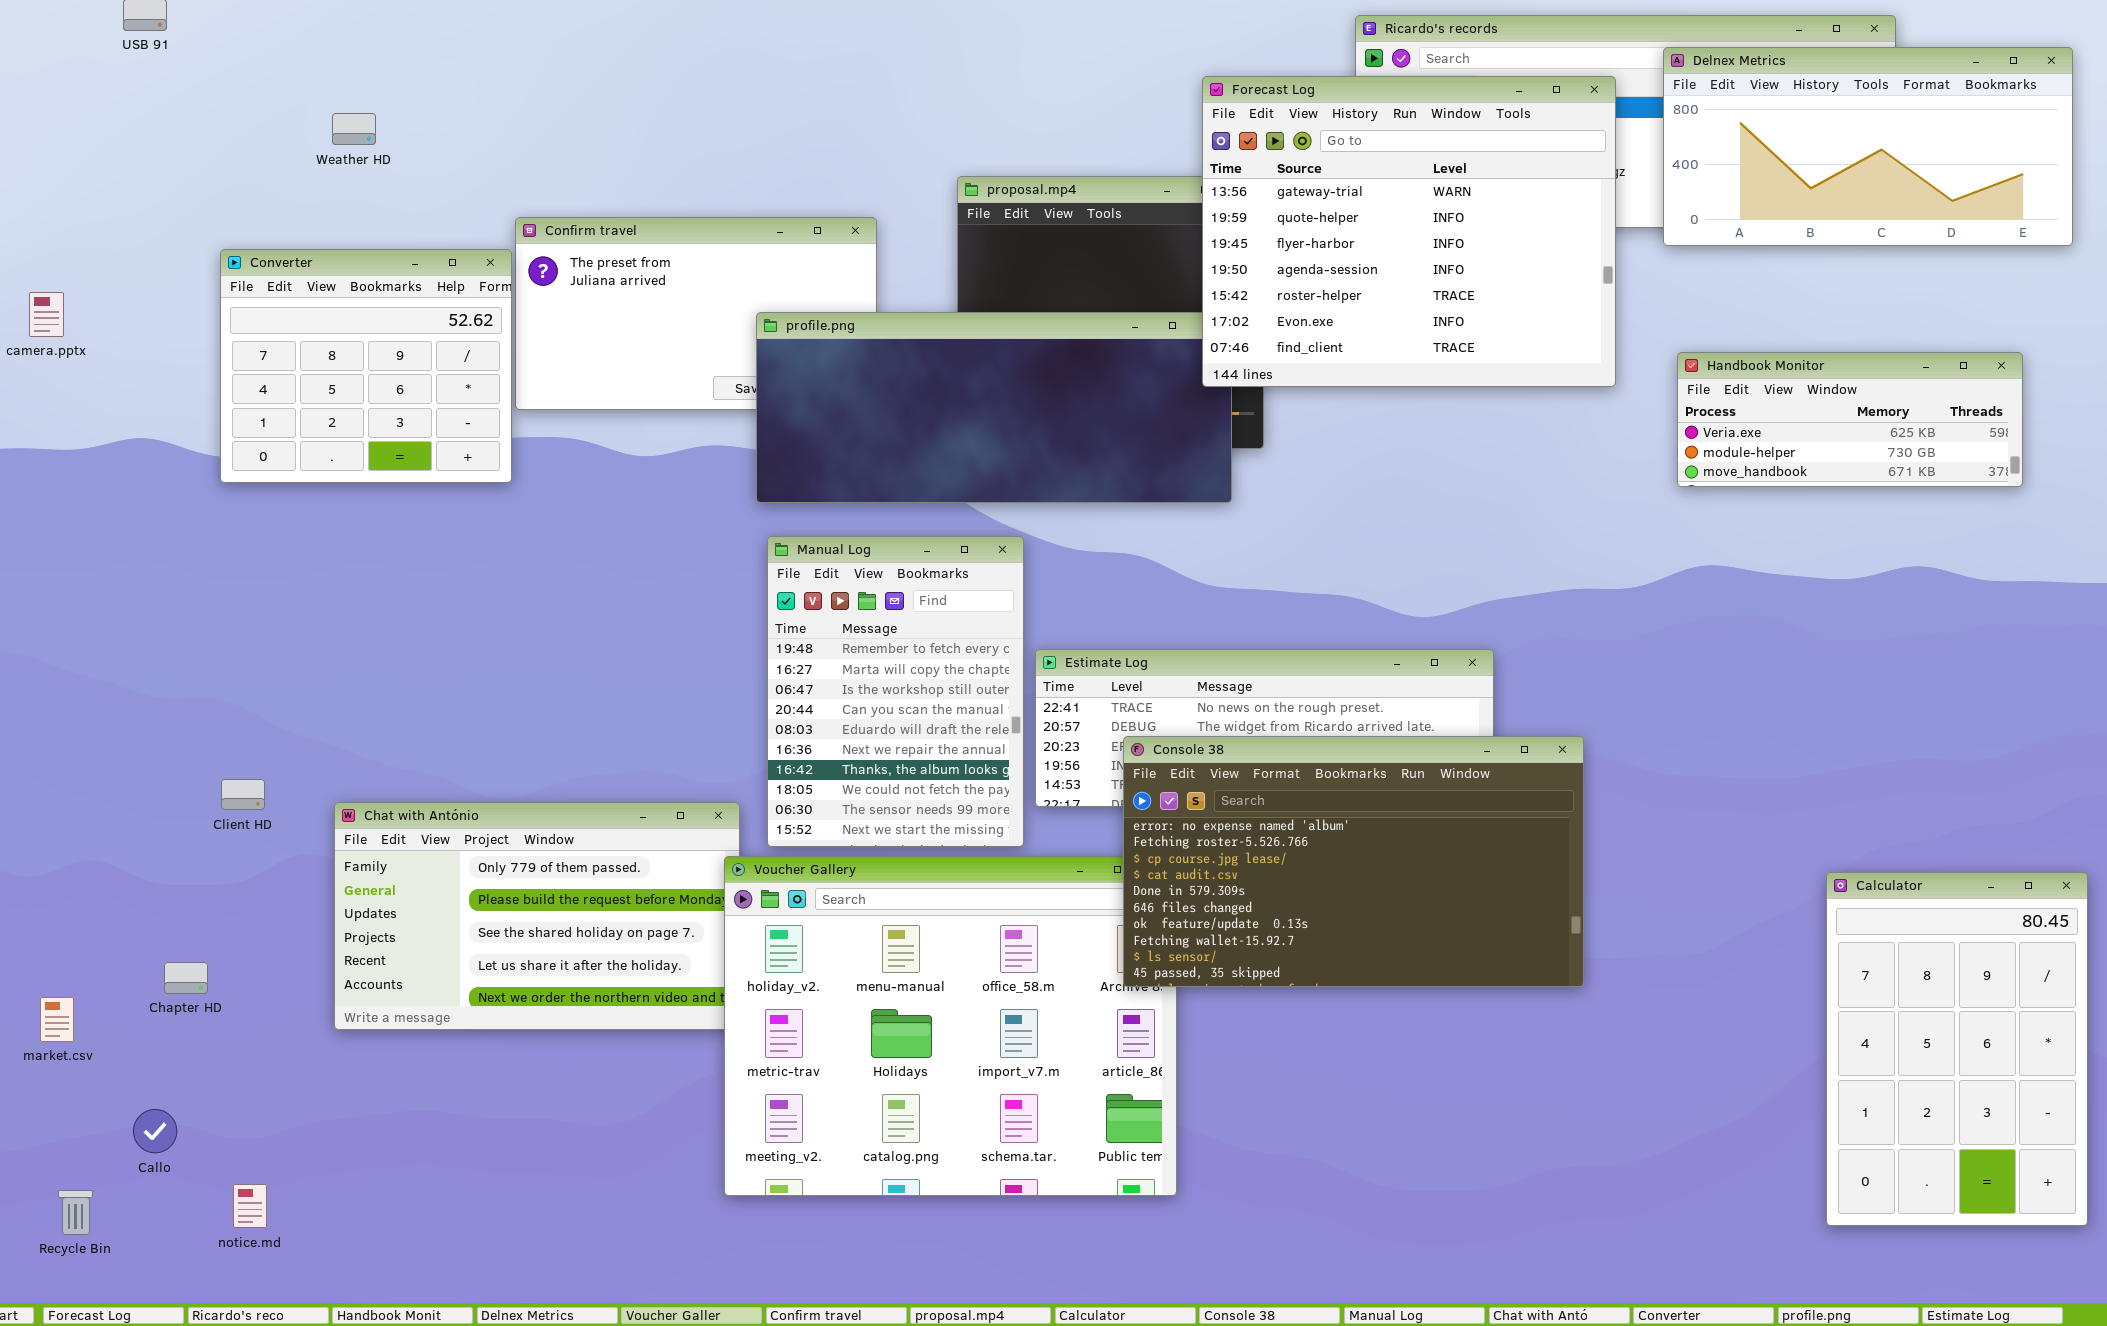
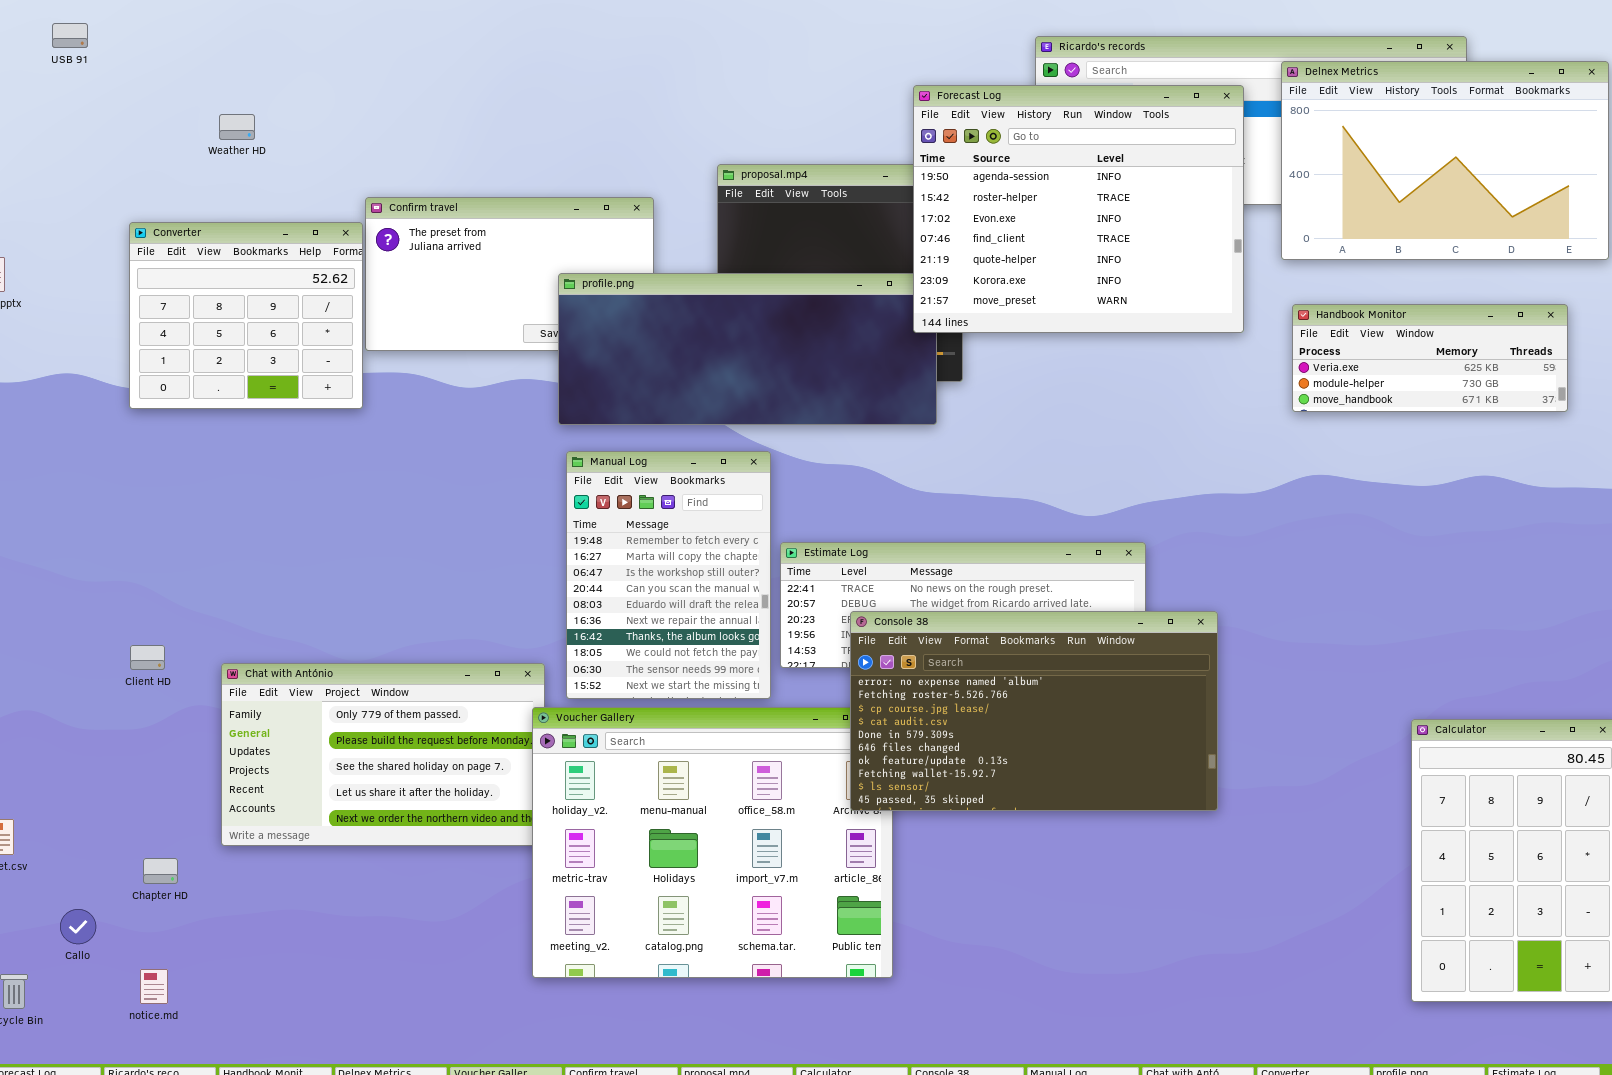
Delnex Metrics: [1663,47,2073,246] -> [1281,61,1609,260], resized
Forecast Log: [1202,76,1616,387] -> [913,85,1244,333], scrolled down 3 rows
Chapter HD: [164,962,208,994] -> [143,858,178,884], moved

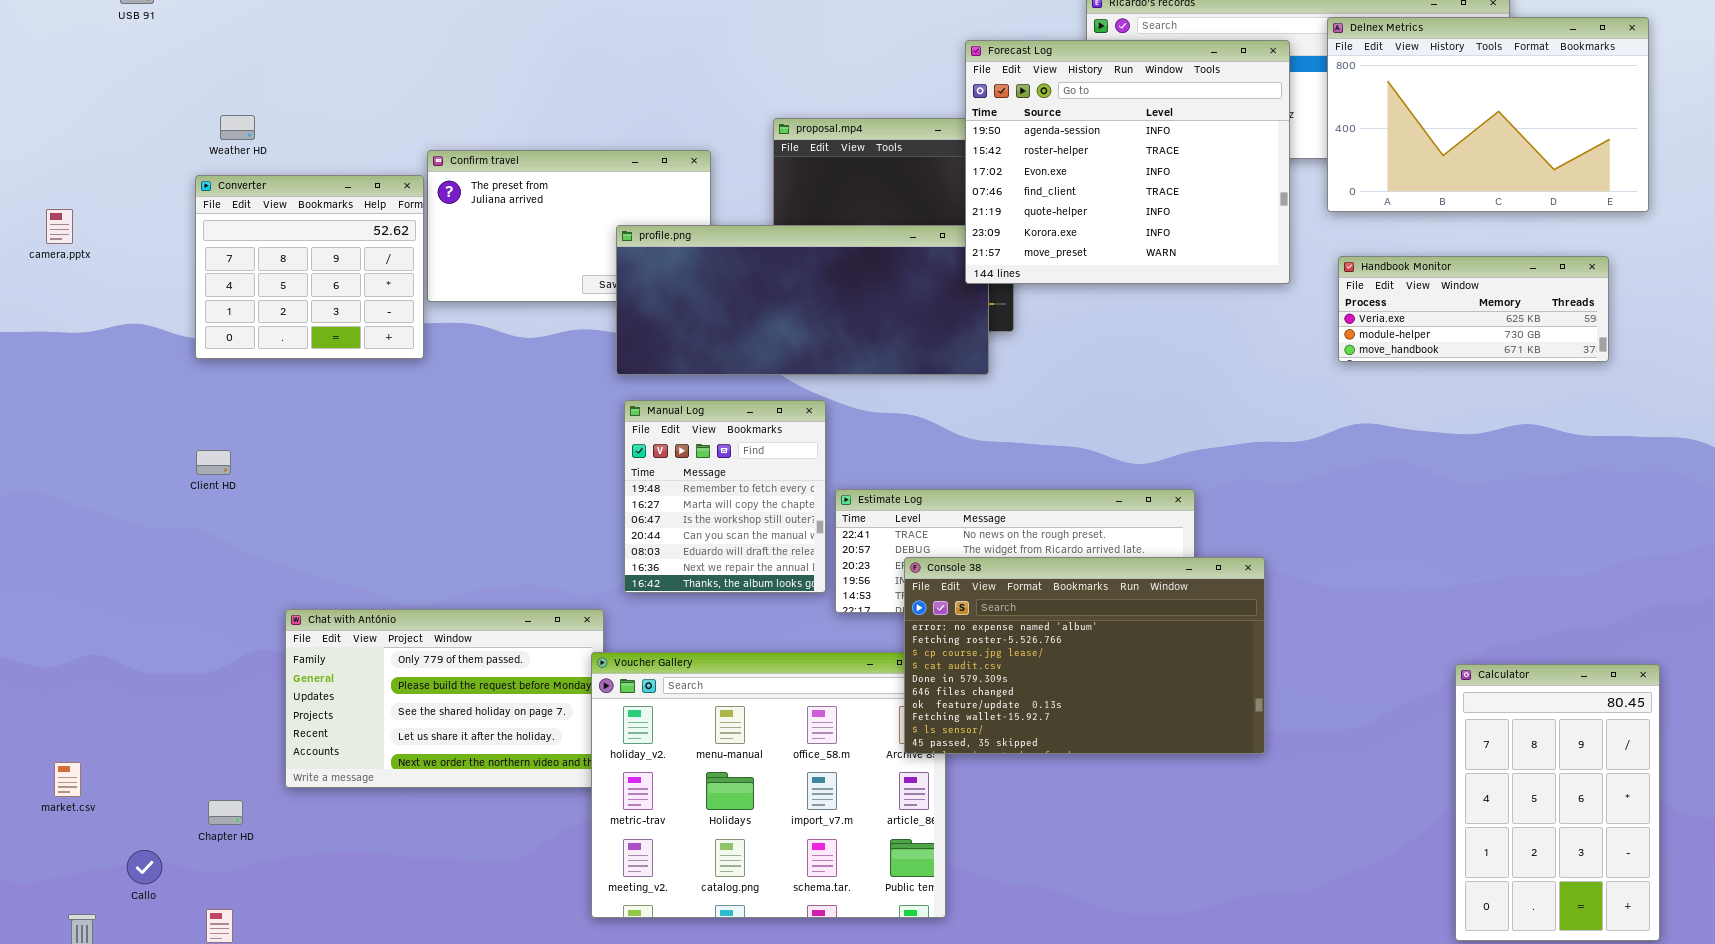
Weather HD: [219,114,255,140] -> [220,115,255,140], moved
Manual Log: [566,451,771,699] -> [624,400,826,593], resized
Client HD: [130,645,165,670] -> [196,450,231,475], moved

